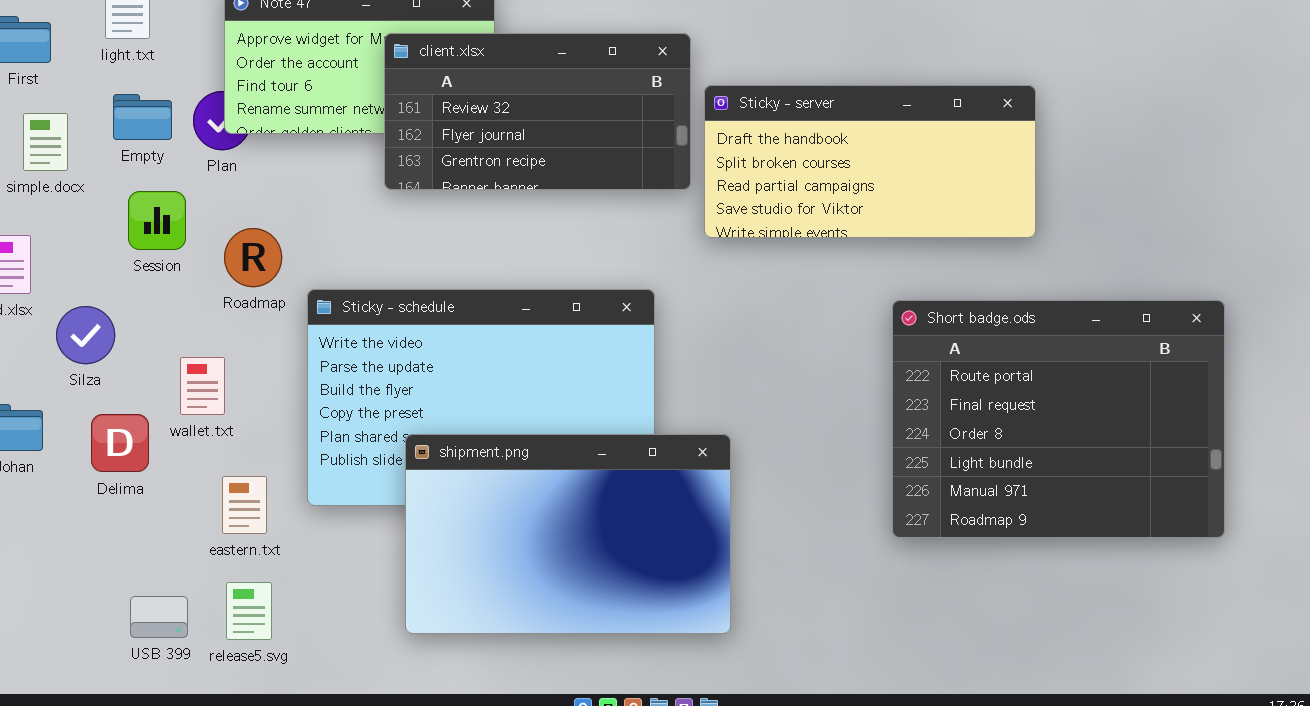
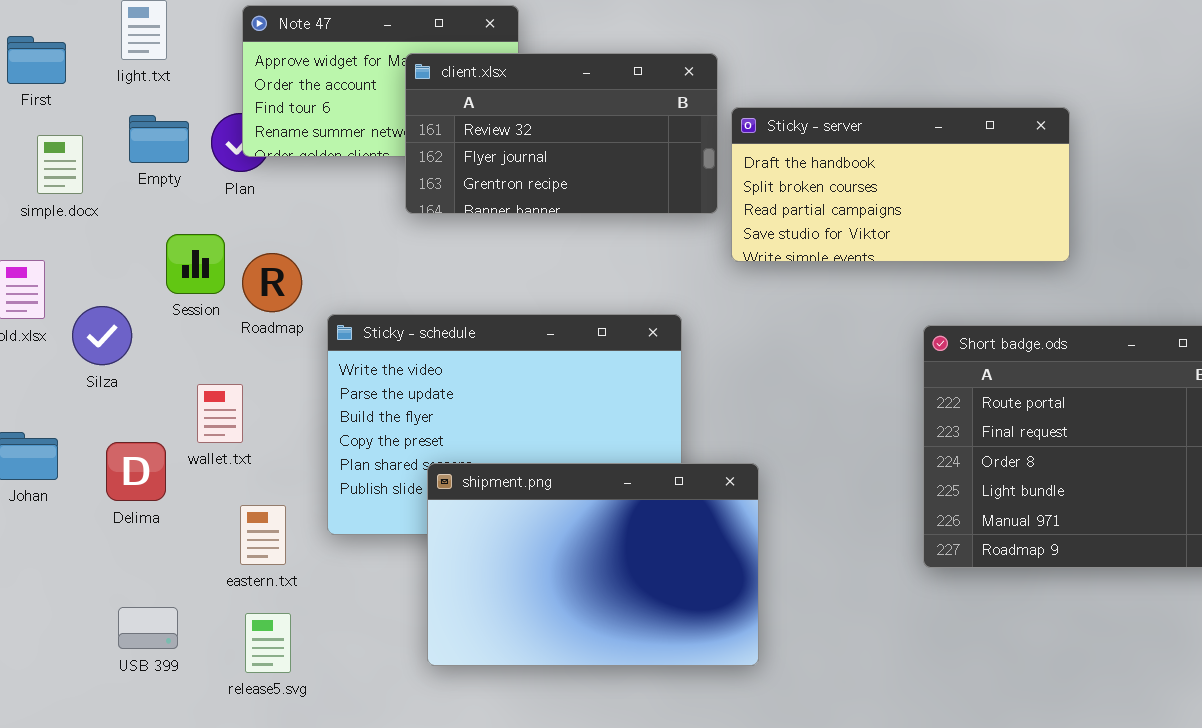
Session: [128,191,186,250] -> [166,234,225,294], moved
Silza: [56,306,115,364] -> [72,306,132,365], moved
USB 399: [130,596,188,638] -> [118,607,178,649], moved

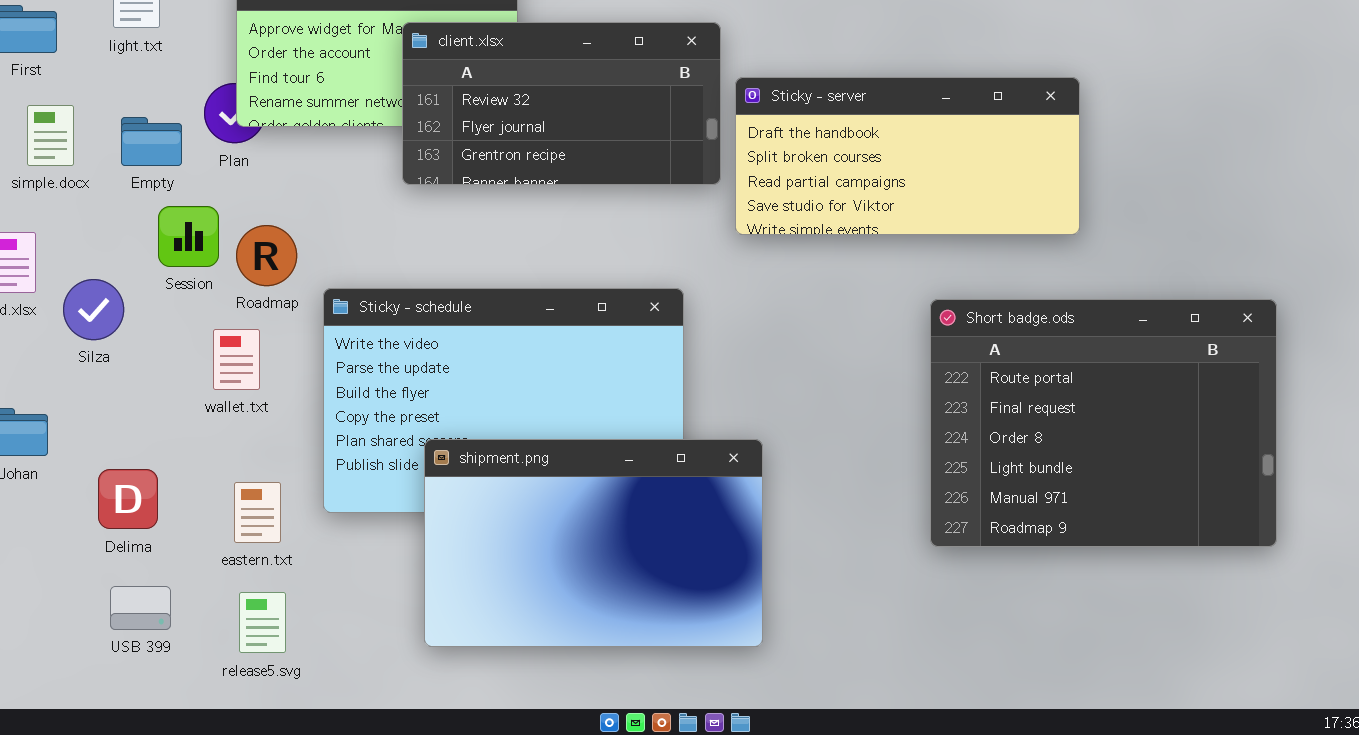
Empty: [129,115,189,163] -> [121,117,182,166], moved
wallet.txt: [197,384,243,443] -> [213,329,260,390], moved
Delima: [106,442,166,501] -> [98,469,158,529], moved

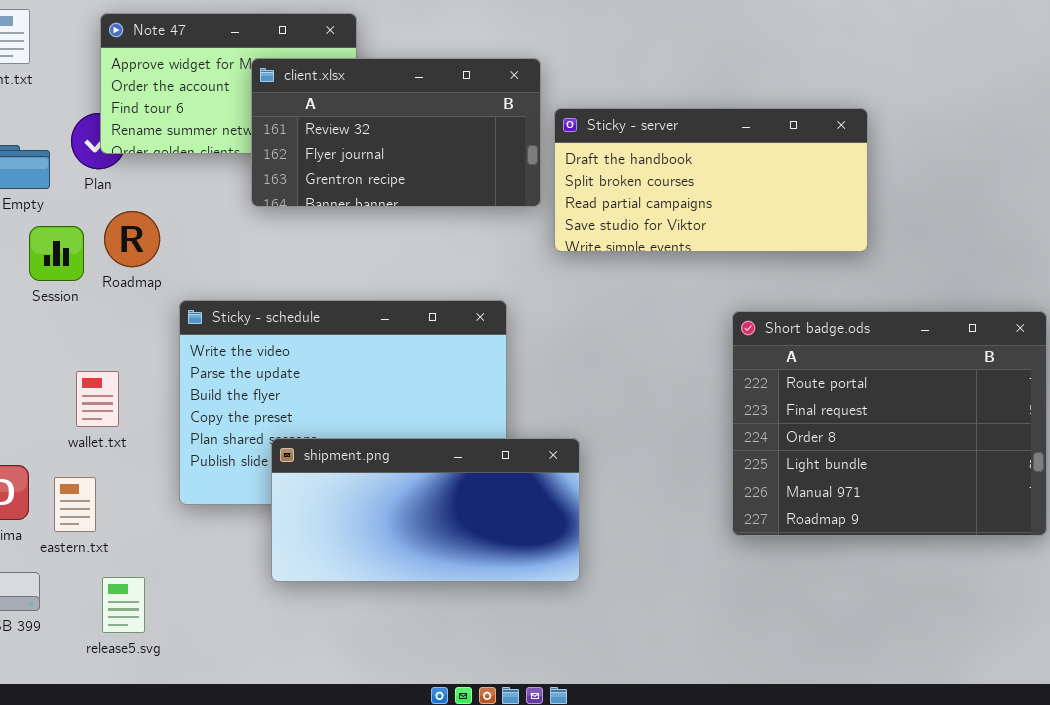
Roadmap: [236,225,297,286] -> [104,211,160,267], moved
wallet.txt: [213,329,260,390] -> [76,371,119,427], moved
shipment.png: [424,439,763,647] -> [271,438,580,582], resized
eastern.txt: [234,482,281,543] -> [54,477,96,532], moved

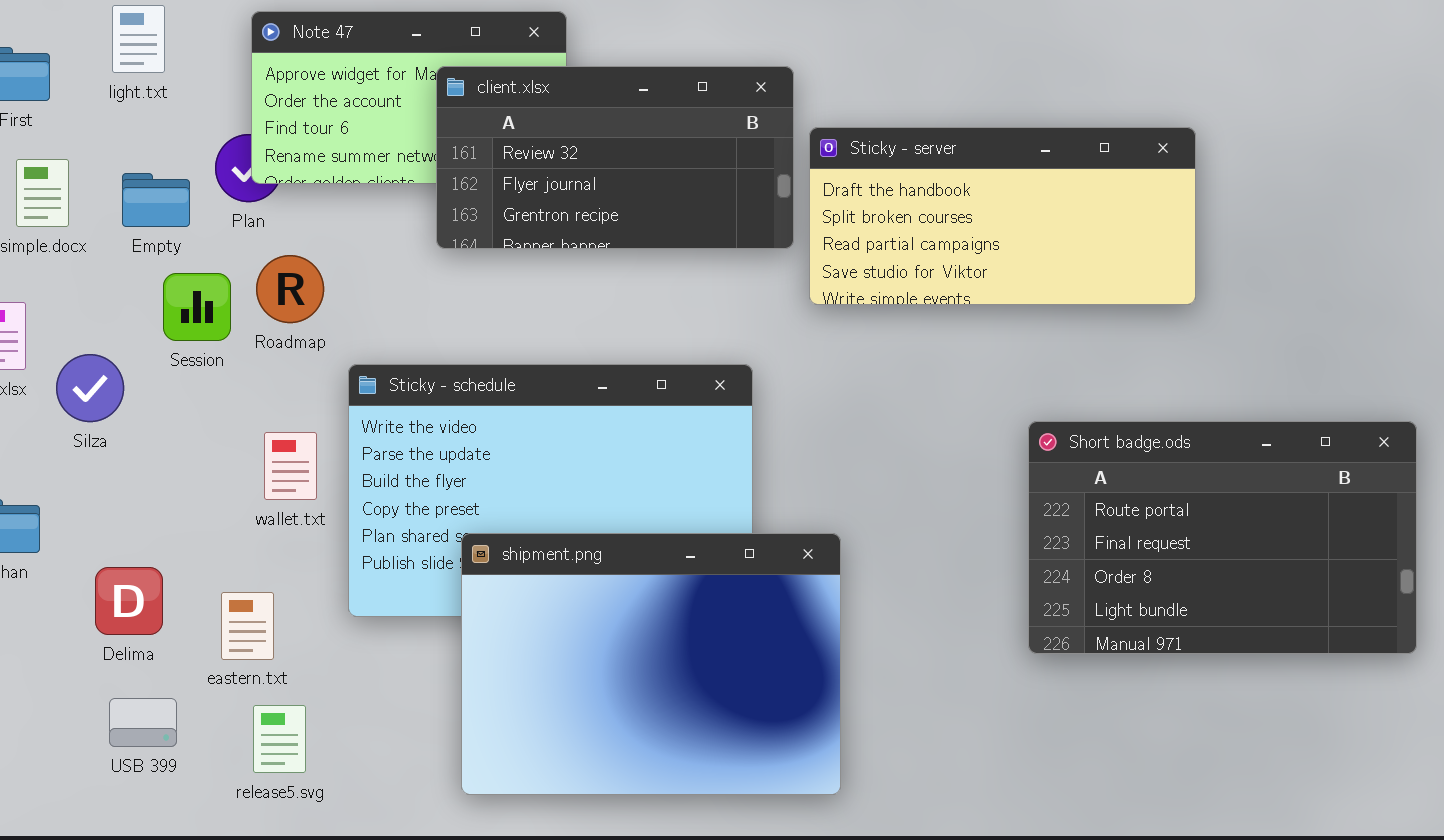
Short badge.ods: [732,311,1047,536] -> [1028,421,1417,654], resized
wallet.txt: [76,371,119,427] -> [264,432,317,500], moved
shipment.png: [271,438,580,582] -> [461,533,841,795], resized
eastern.txt: [54,477,96,532] -> [221,592,274,660], moved

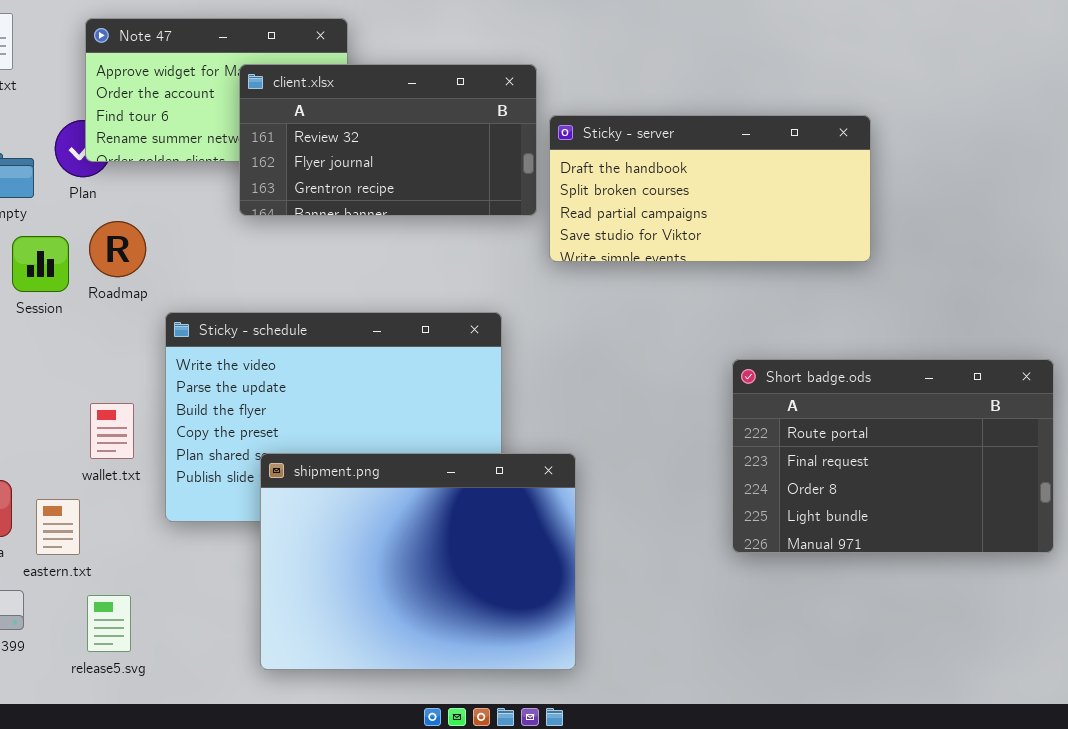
wallet.txt: [264,432,317,500] -> [90,403,134,459], moved
eastern.txt: [221,592,274,660] -> [36,499,80,555], moved

